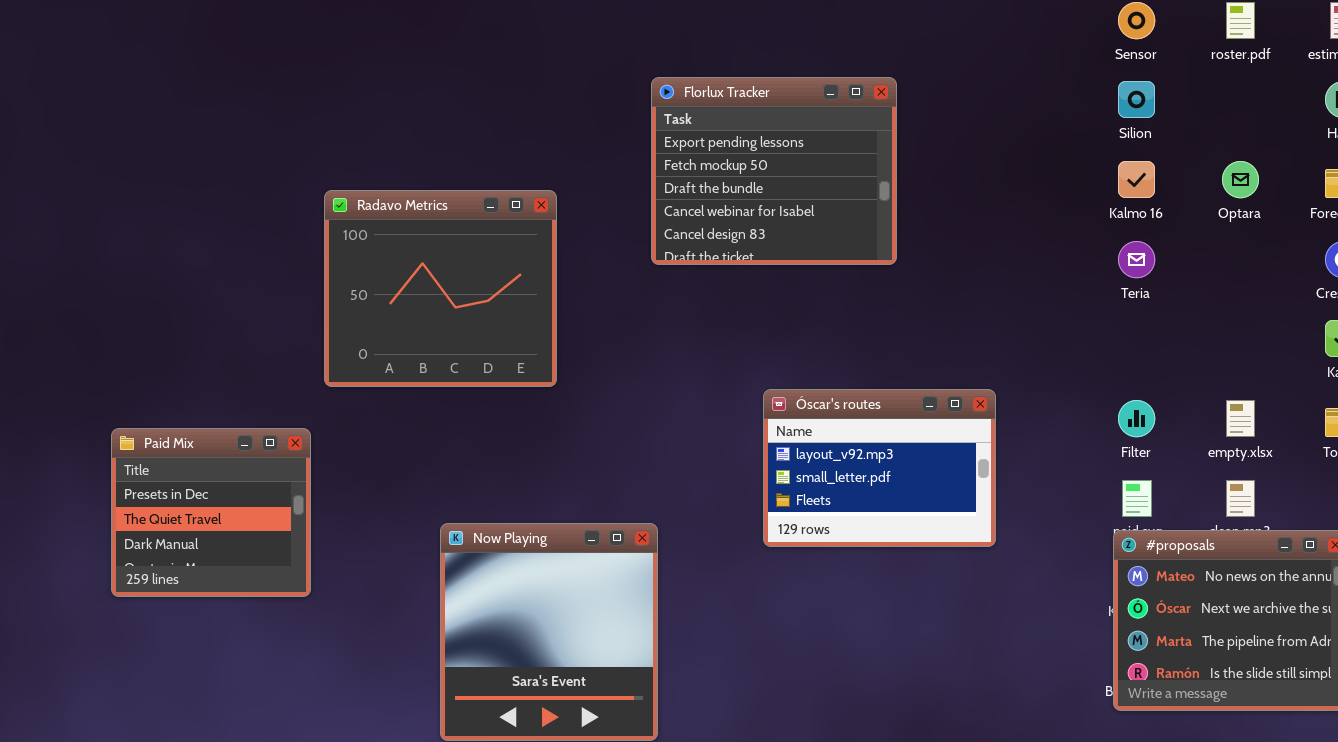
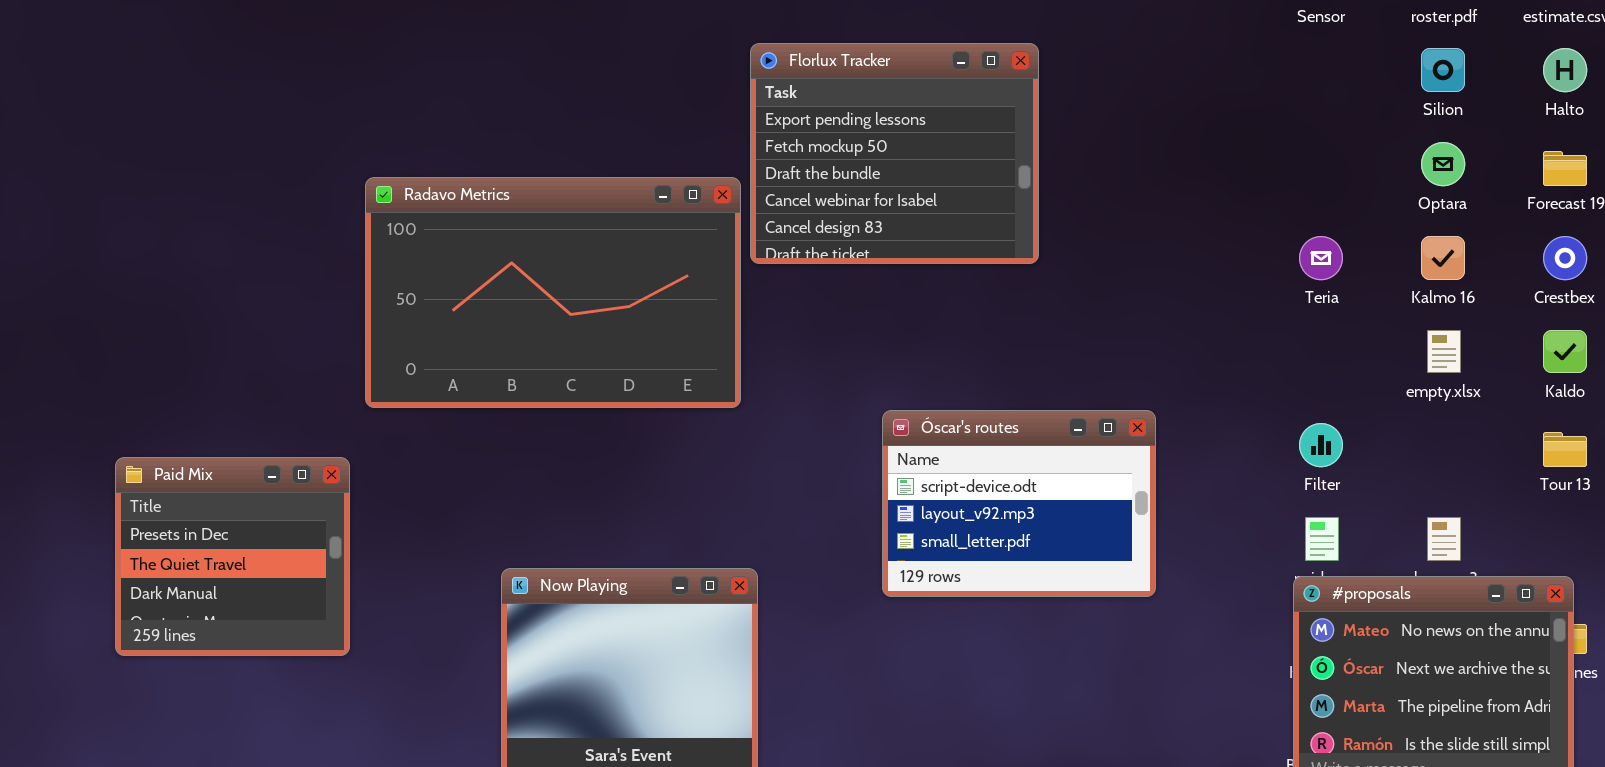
Silion: [1118,81,1155,118] -> [1421,48,1465,92], moved
Kalmo 16: [1118,161,1155,198] -> [1421,236,1465,280], moved
Radavo Metrics: [324,190,557,387] -> [365,177,741,408], resized
Óscar's routes: [763,389,996,547] -> [882,410,1156,597], scrolled up 1 row
empty.xlsx: [1226,400,1255,437] -> [1427,330,1461,373], moved

